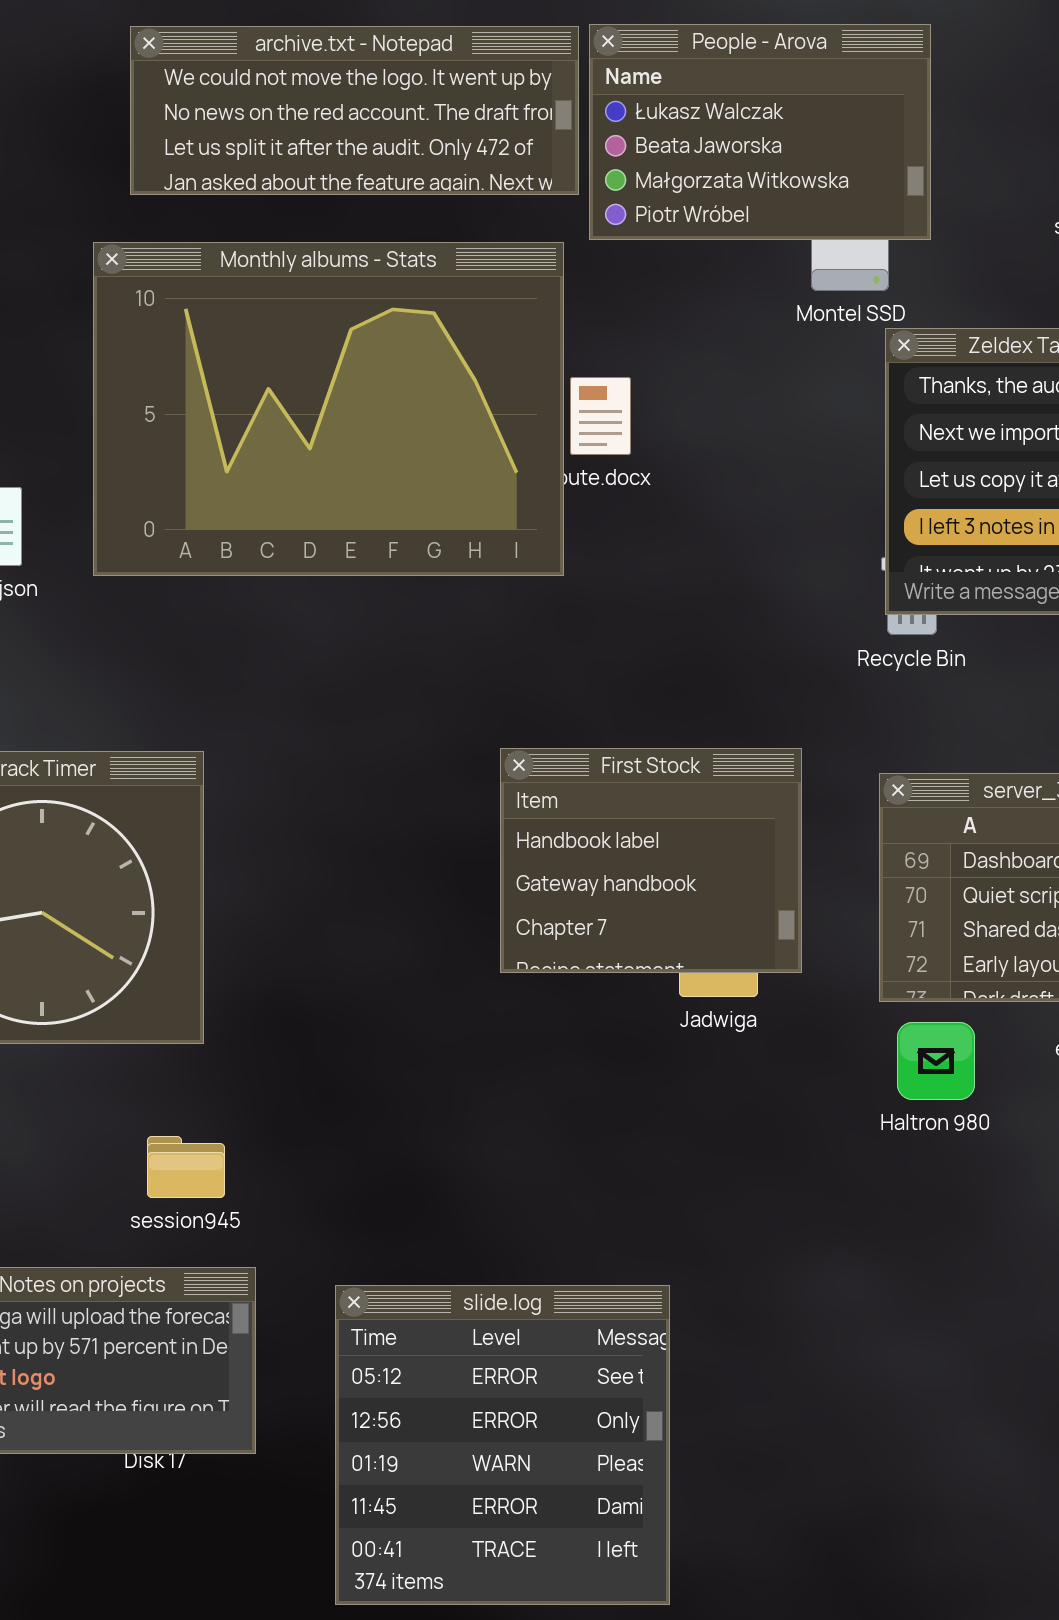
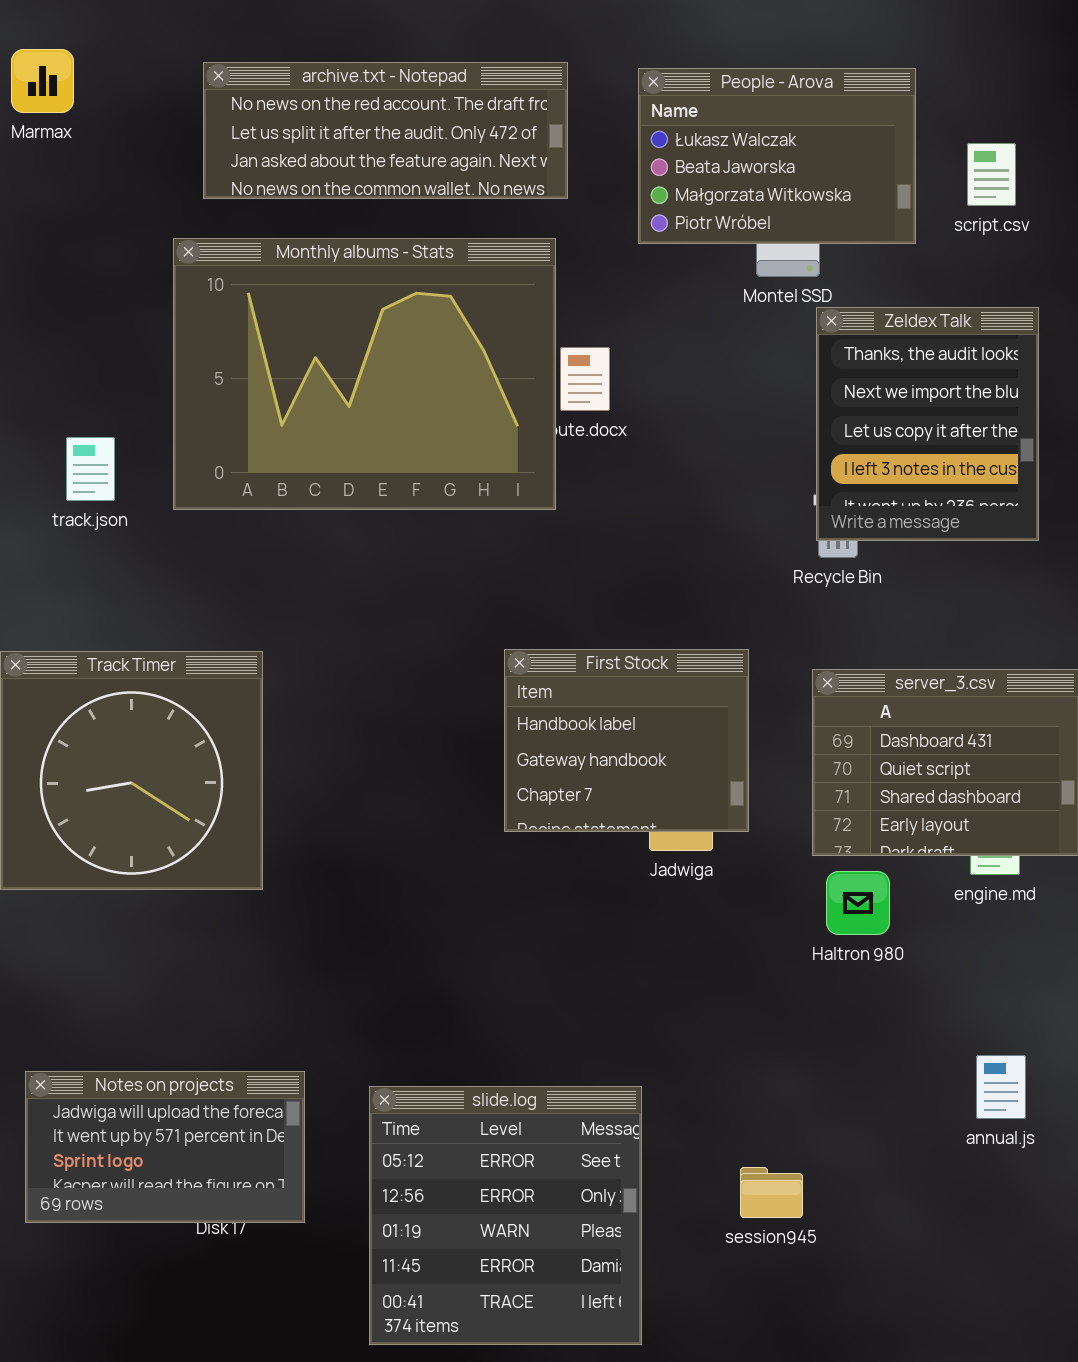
People - Arova: [589,24,931,240] -> [638,68,916,244], moved
archive.txt - Notepad: [130,26,579,195] -> [203,62,568,199], scrolled down 1 row
session945: [147,1136,225,1198] -> [740,1167,803,1218], moved

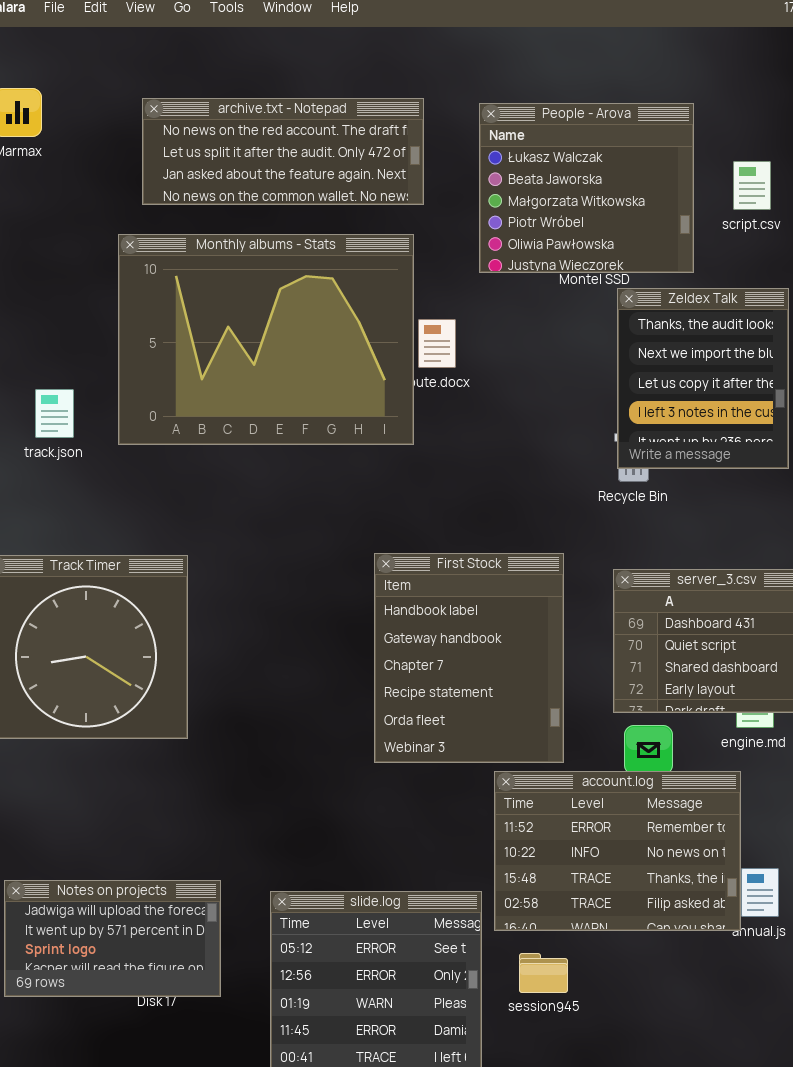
People - Arova: [638,68,916,244] -> [479,103,694,273], resized
First Stock: [504,649,749,832] -> [374,553,564,763], resized
account.log: none -> [494,771,741,931], opened
session945: [740,1167,803,1218] -> [519,953,568,993], moved

